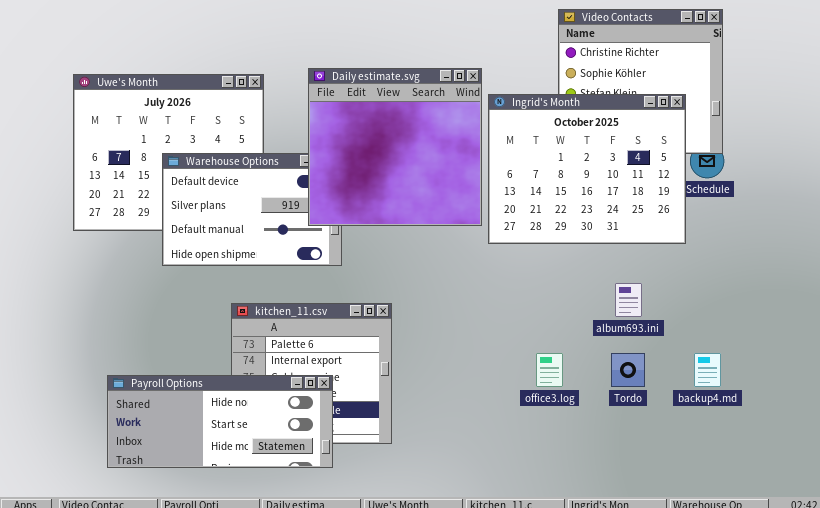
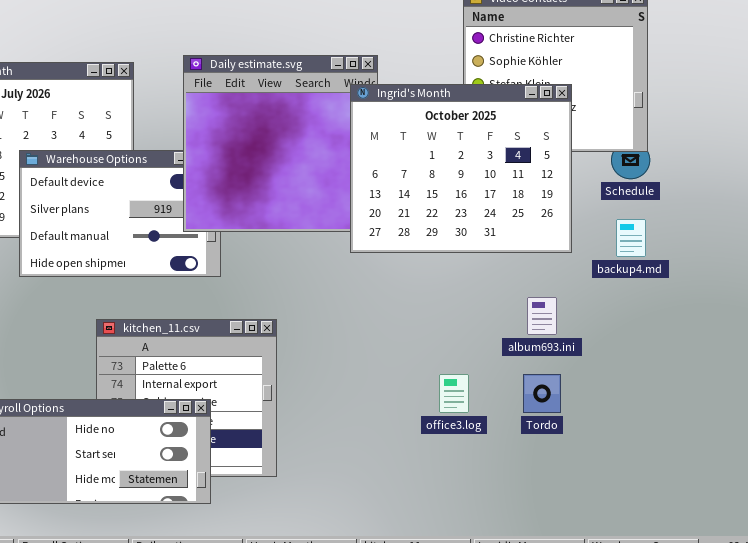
Ingrid's Month: [488,94,686,244] -> [350,84,572,253], moved
backup4.md: [694,353,721,387] -> [616,219,646,257], moved

